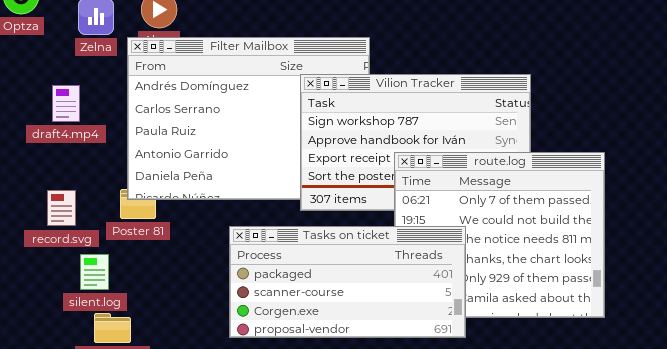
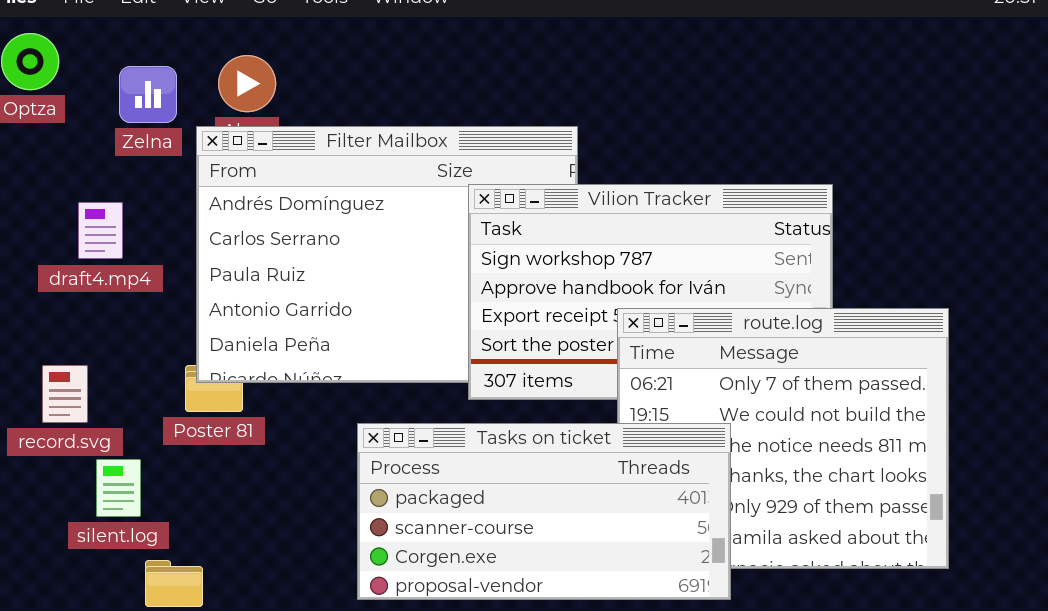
record.svg: [47,190,76,226] -> [42,365,88,423], moved
silent.log: [80,254,109,290] -> [96,459,141,517], moved

